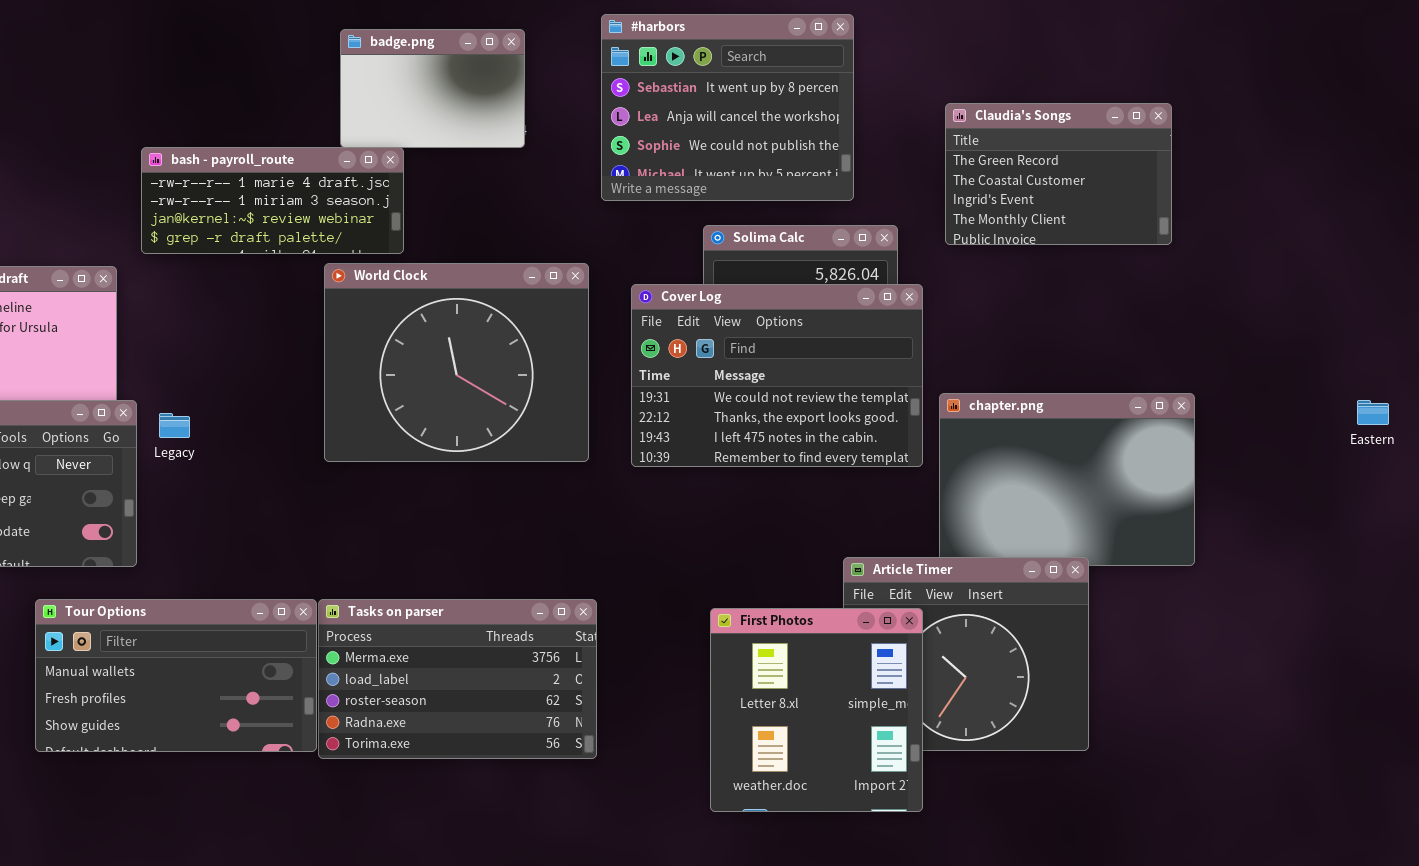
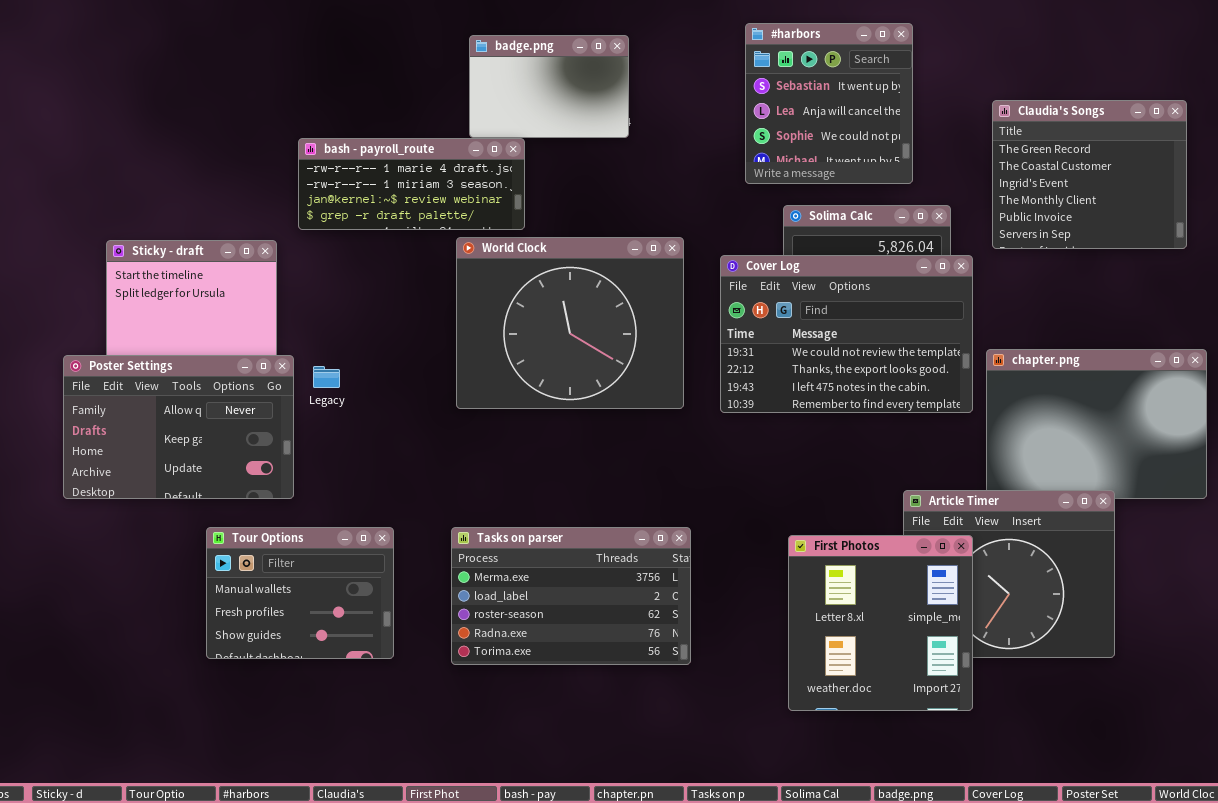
#harbors: [601,14,854,201] -> [745,23,913,184], resized
Claudia's Songs: [945,103,1172,245] -> [992,100,1187,249], resized
Tour Options: [35,599,317,752] -> [206,527,394,659], resized

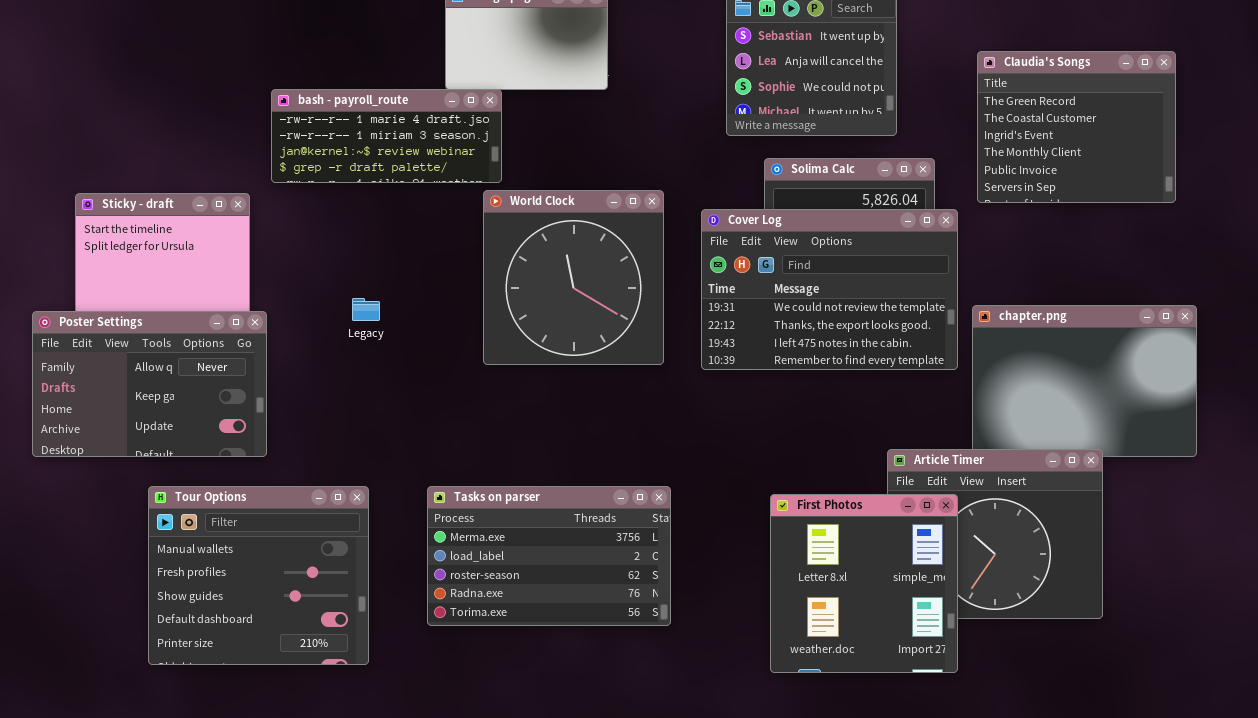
World Clock: [456,237,684,409] -> [483,190,664,365], resized
Legacy: [313,366,340,388] -> [352,298,380,321], moved
Tour Options: [206,527,394,659] -> [148,486,369,665], resized

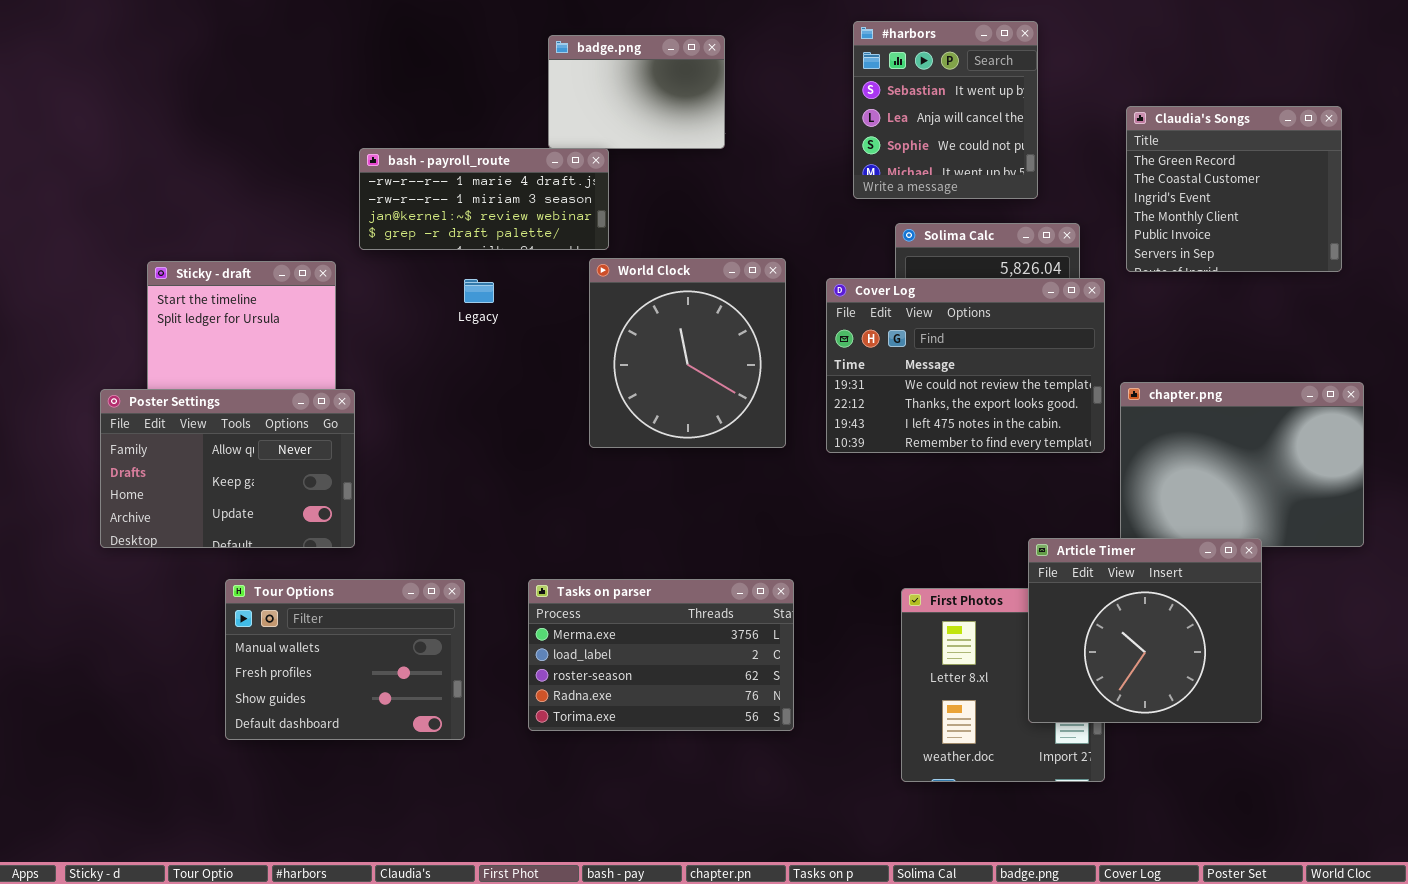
Legacy: [352,298,380,321] -> [464,279,494,303], moved
Article Timer: [887,449,1103,619] -> [1028,538,1262,723], raised
Tour Options: [148,486,369,665] -> [225,579,465,740], resized

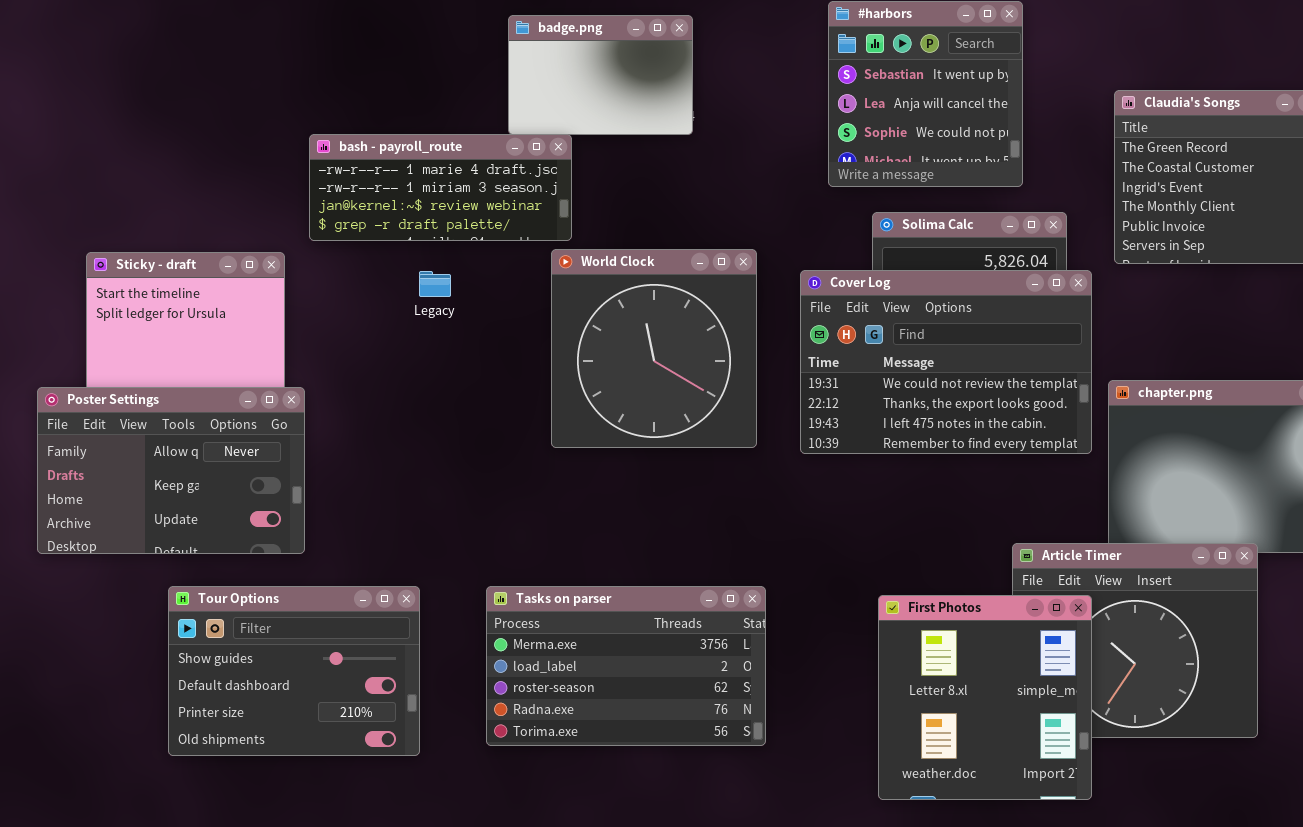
Tour Options: [225,579,465,740] -> [168,586,420,756], scrolled down 2 rows
First Photos: [901,588,1105,782] -> [878,595,1092,800], raised

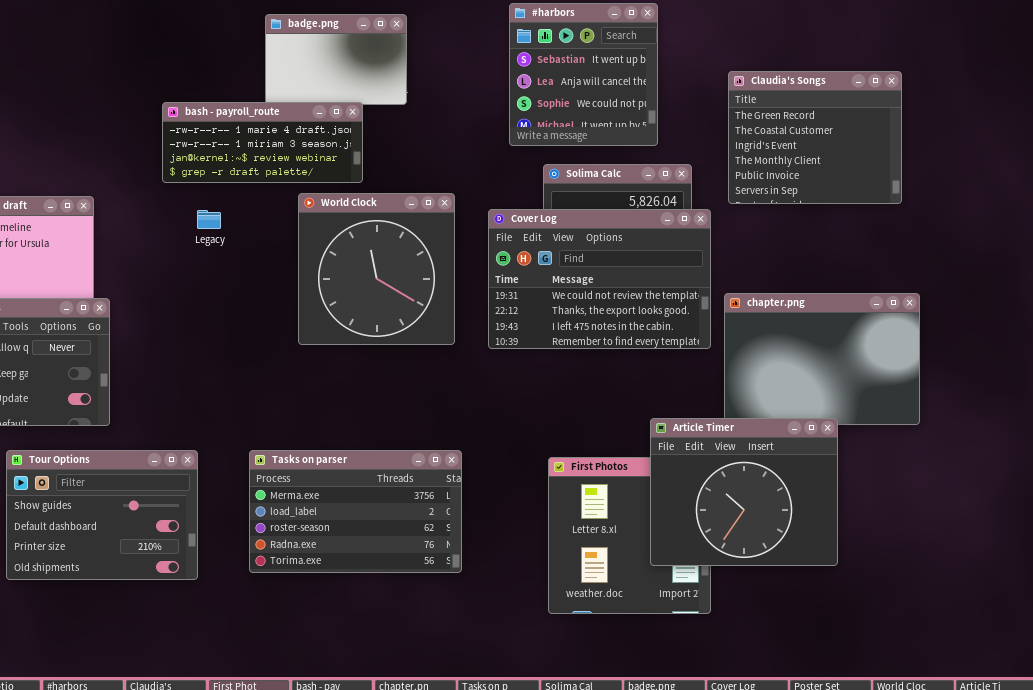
bash - payroll_route: [309,134,572,241] -> [162,102,363,183], moved
Article Timer: [1012,543,1258,738] -> [650,418,838,566], raised

